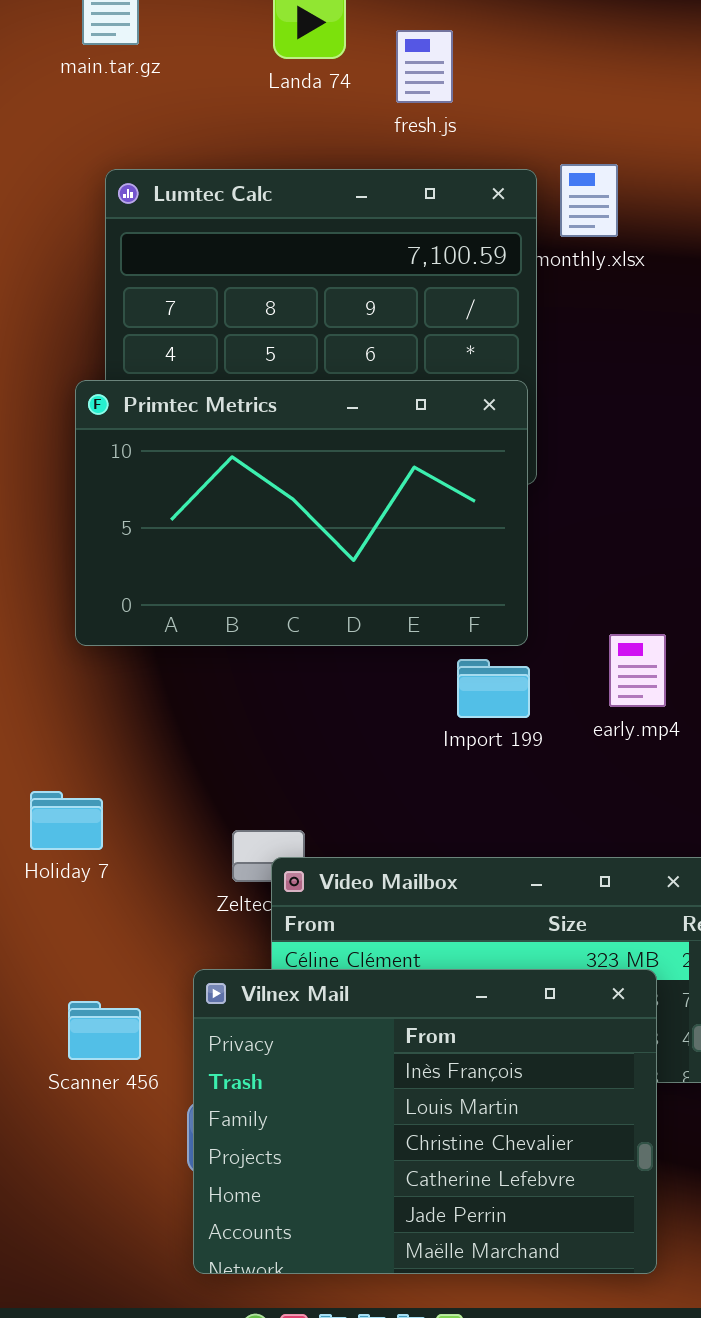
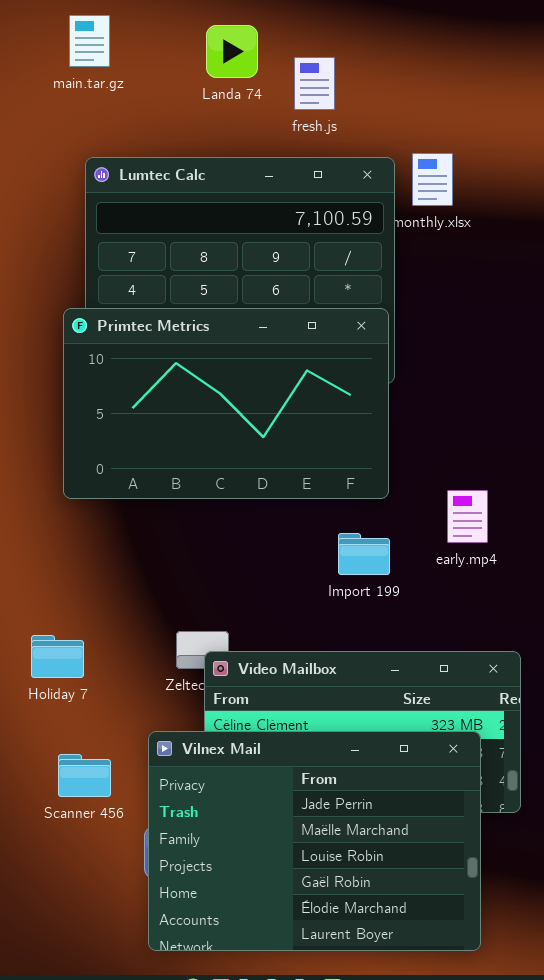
Import 199: [457,659,530,718] -> [338,533,390,575], moved
Holiday 7: [30,791,103,850] -> [31,635,84,678], moved
Vilnex Mail: [193,969,657,1274] -> [148,731,481,951], scrolled down 4 rows

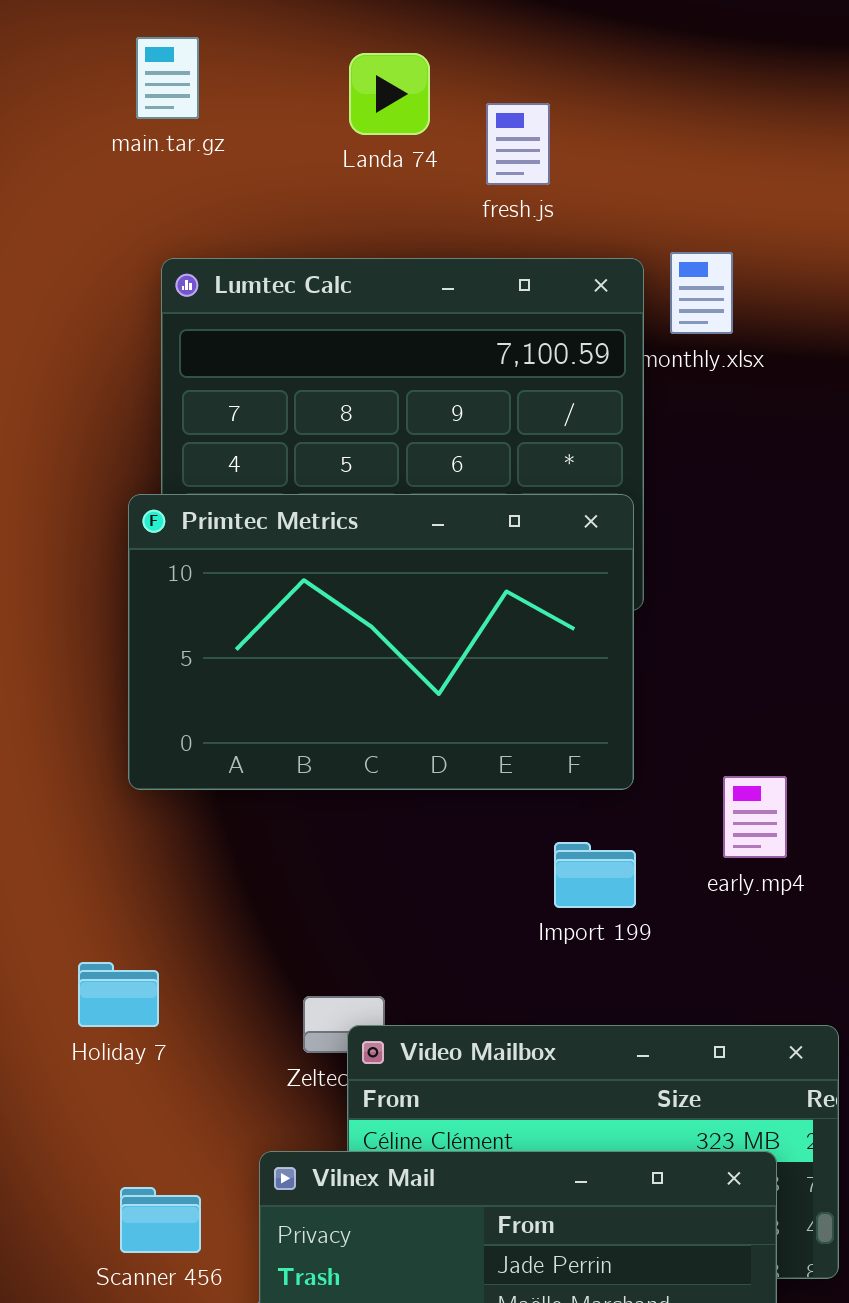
Holiday 7: [31,635,84,678] -> [78,962,159,1027], moved

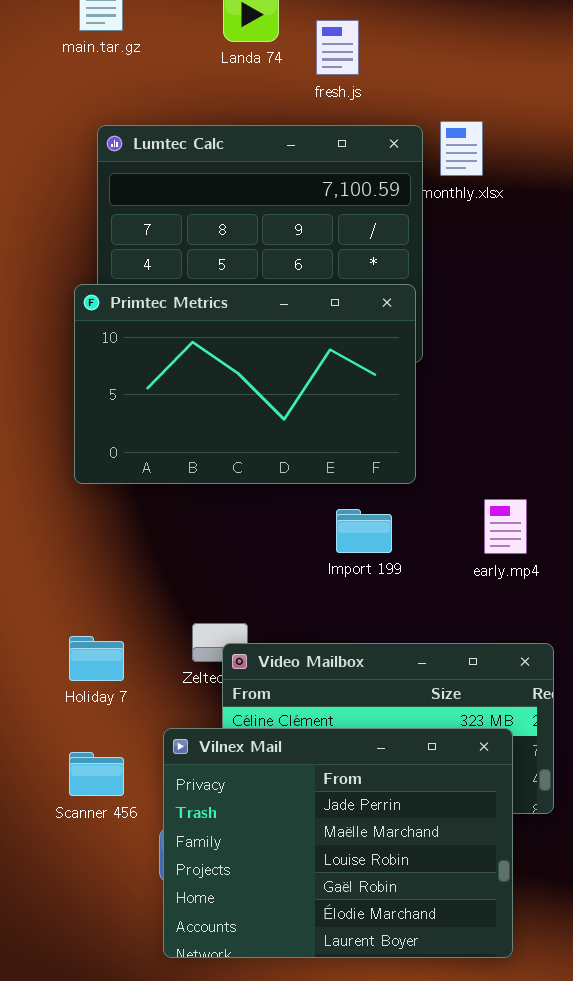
early.mp4: [723,776,787,858] -> [484,499,527,554], moved
Import 199: [554,842,636,908] -> [336,509,392,553], moved
Holiday 7: [78,962,159,1027] -> [69,636,124,681], moved

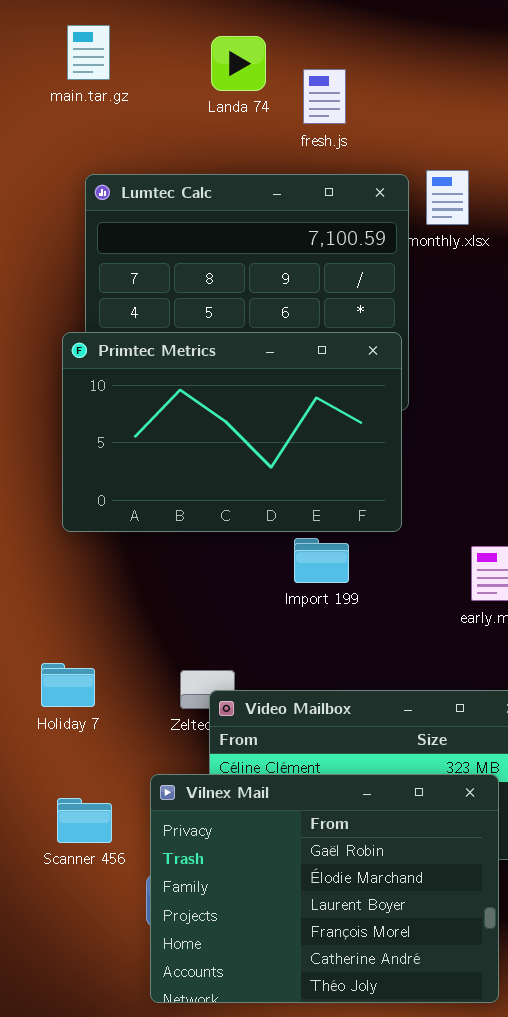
Import 199: [336,509,392,553] -> [294,538,349,583], moved
Holiday 7: [69,636,124,681] -> [41,663,95,707], moved
Vilnex Mail: [163,728,513,958] -> [150,774,499,1003], scrolled down 3 rows

